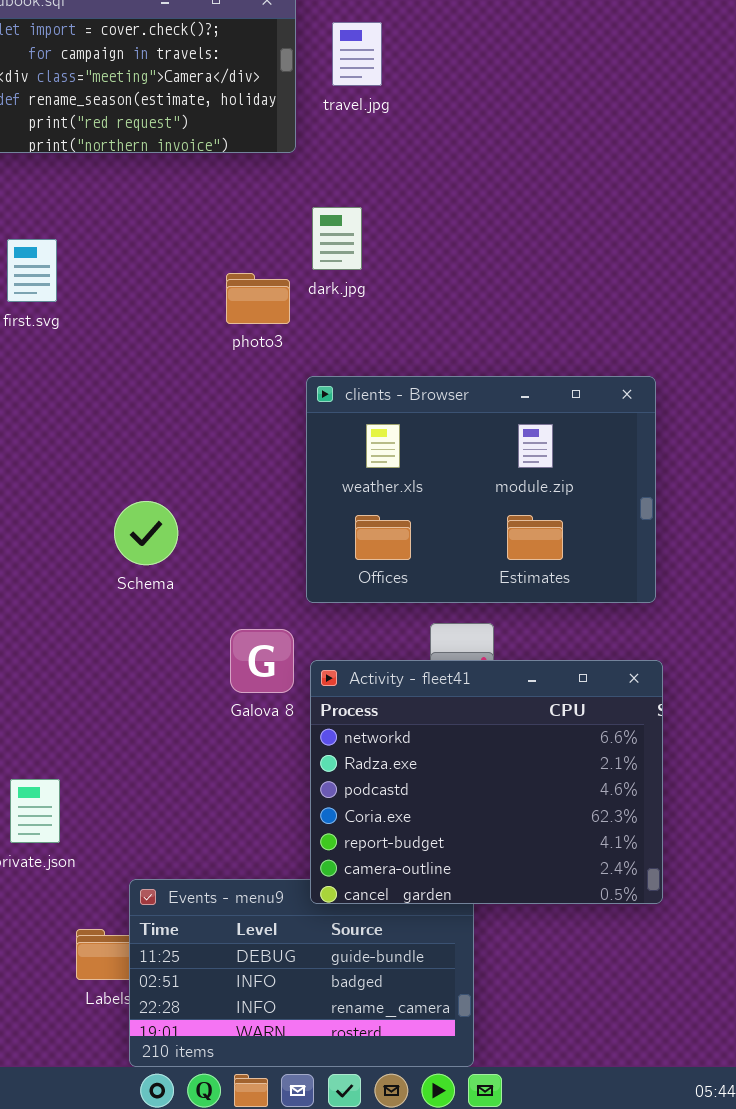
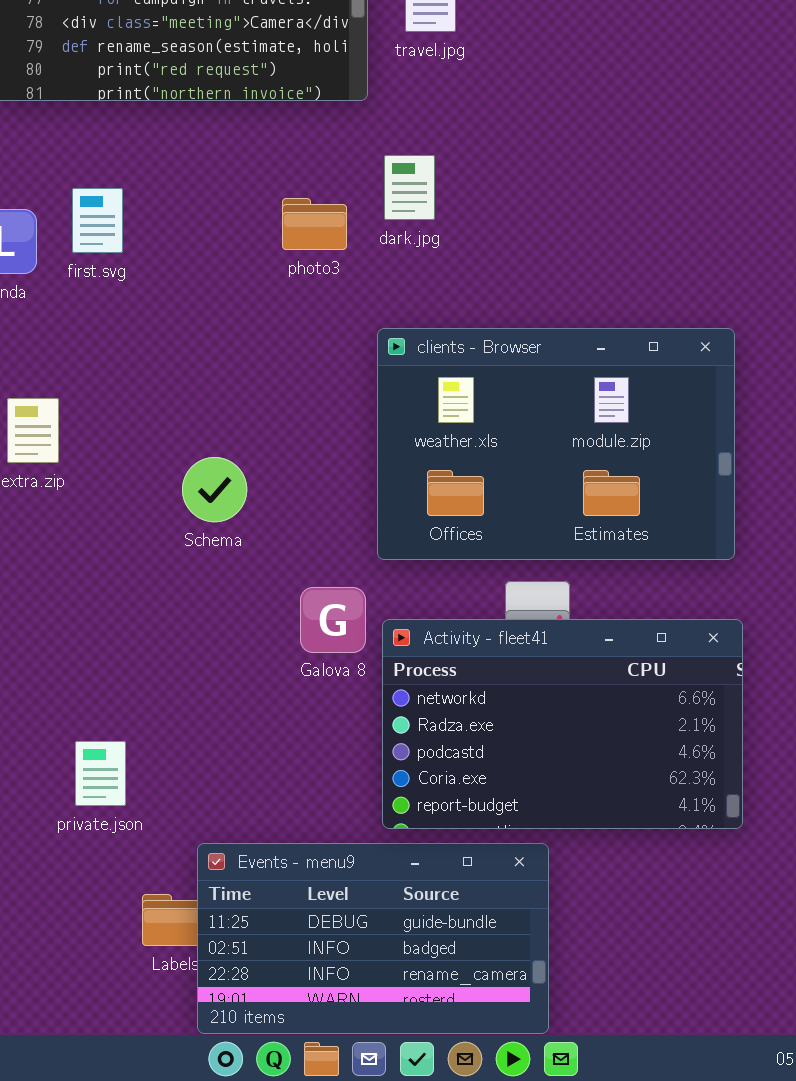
photo3: [226,273,290,324] -> [282,198,347,250], moved
Activity - fleet41: [310,660,663,904] -> [382,619,743,829], resized

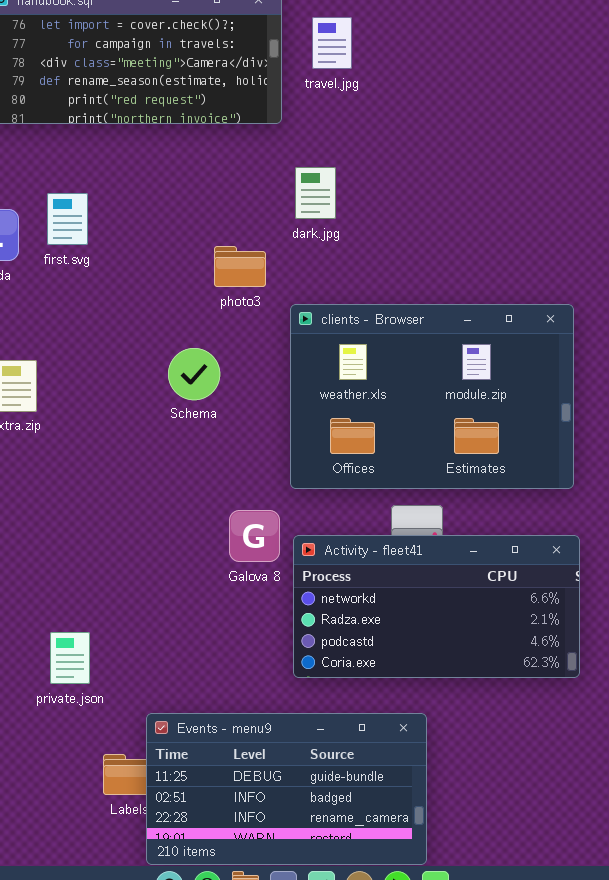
photo3: [282,198,347,250] -> [214,246,266,287], moved
Schema: [182,457,247,522] -> [168,348,220,400], moved
Activity - fleet41: [382,619,743,829] -> [293,535,580,678], resized

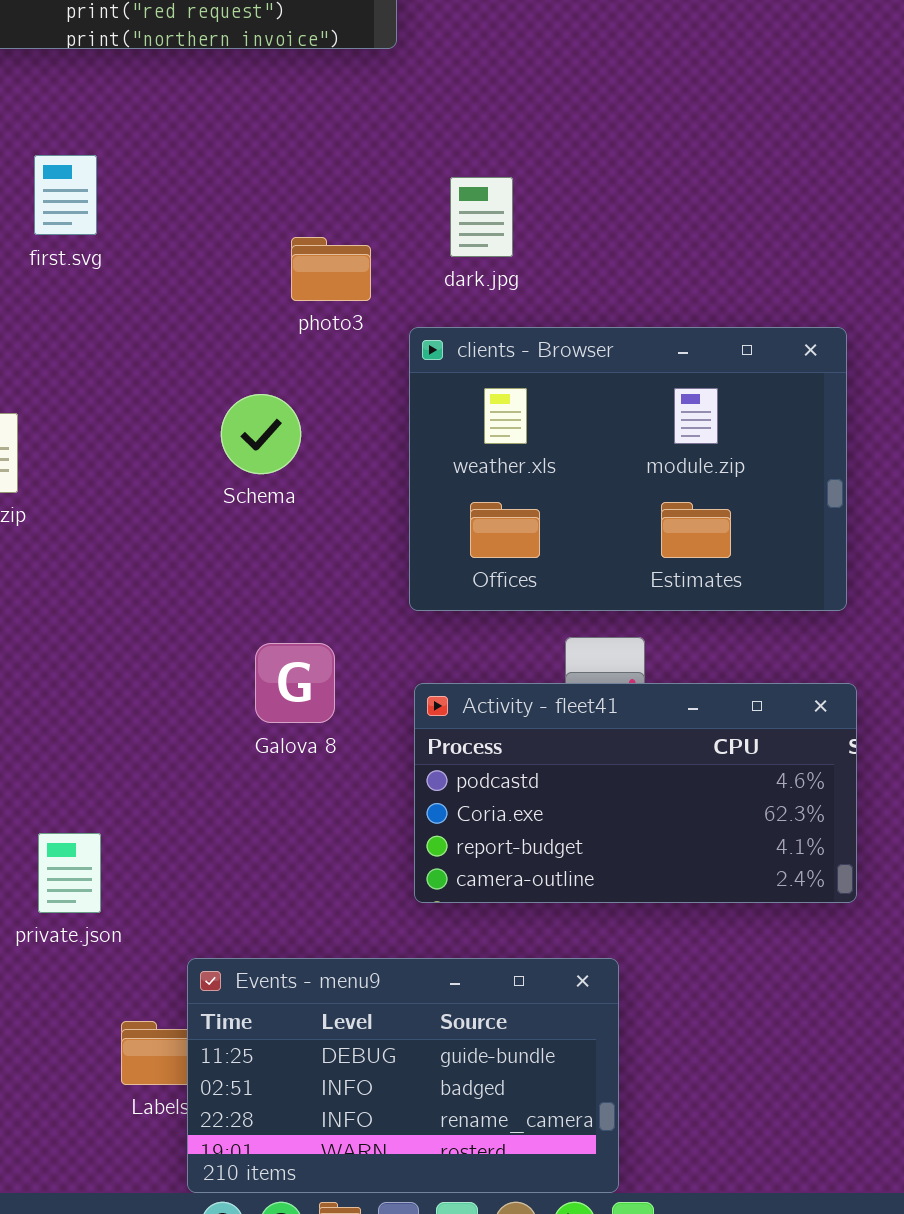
dark.jpg: [295,167,336,219] -> [450,177,513,257], moved
Galova 8: [229,510,280,562] -> [255,643,335,723], moved
Activity - fleet41: [293,535,580,678] -> [414,683,857,903], scrolled down 2 rows

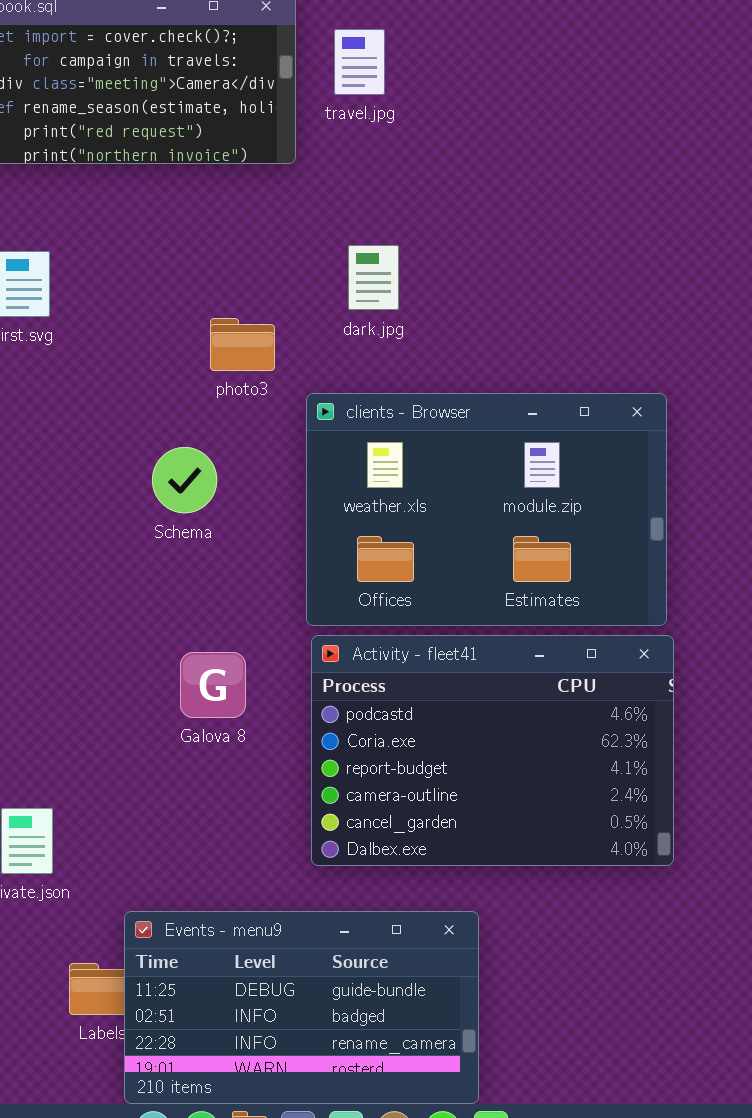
dark.jpg: [450,177,513,257] -> [348,245,399,310], moved
Activity - fleet41: [414,683,857,903] -> [311,635,674,866], resized

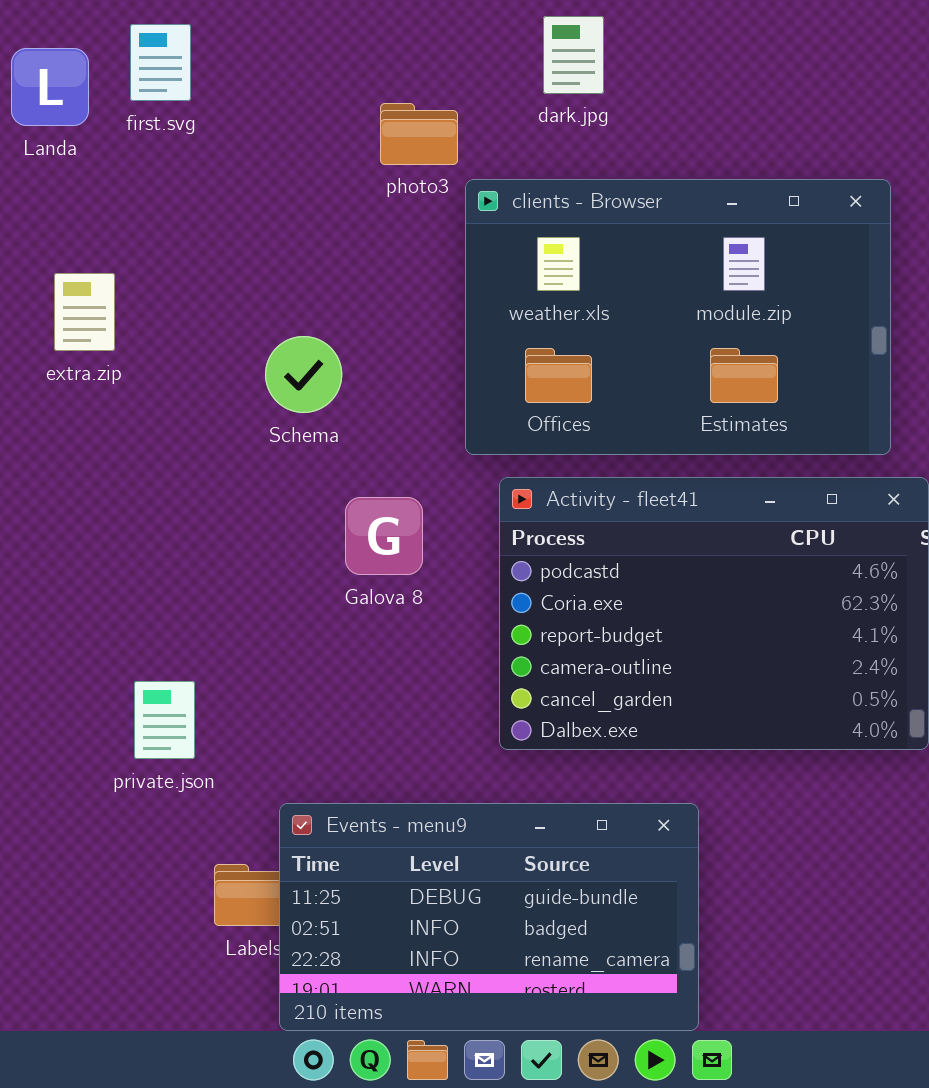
clients - Browser: [306,393,667,626] -> [465,179,891,455], moved
Schema: [152,447,217,513] -> [265,336,342,413], moved

